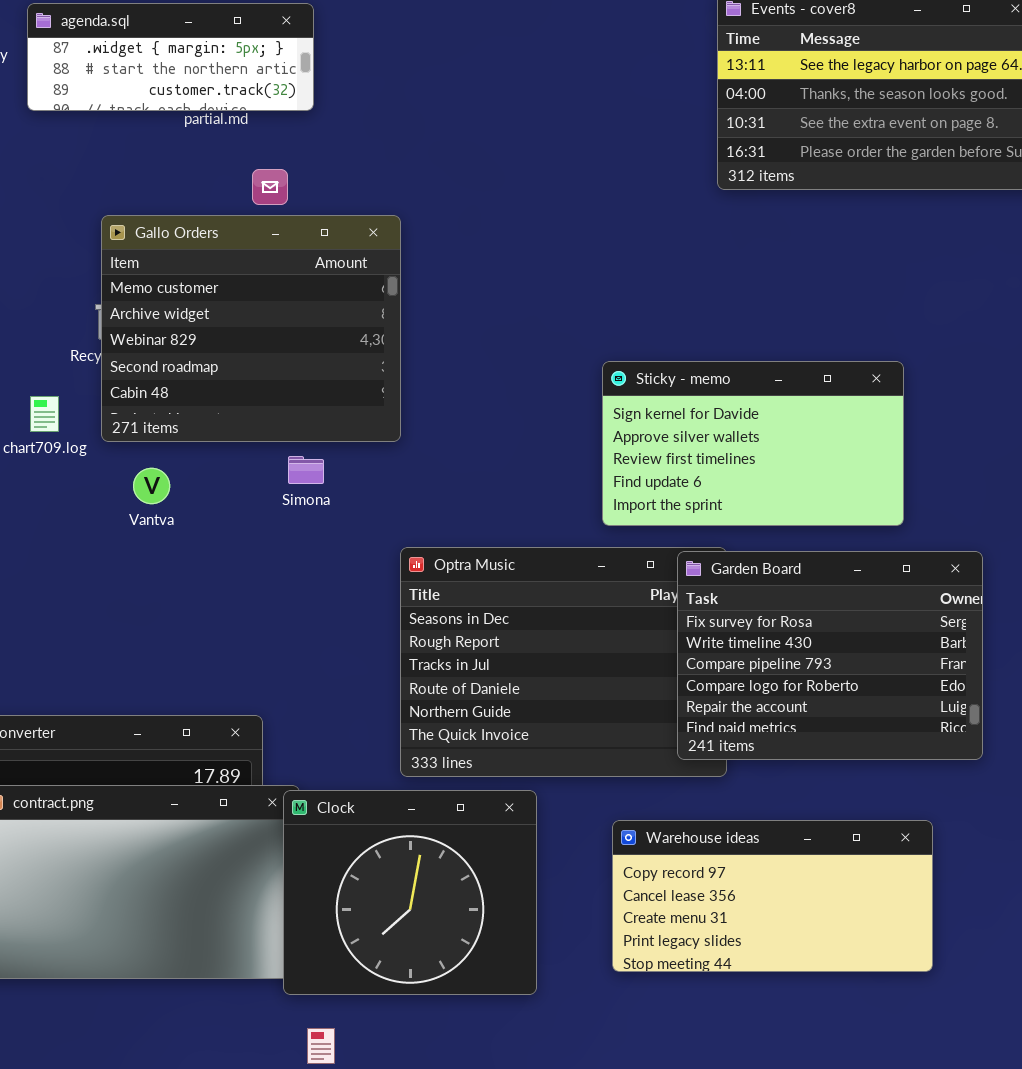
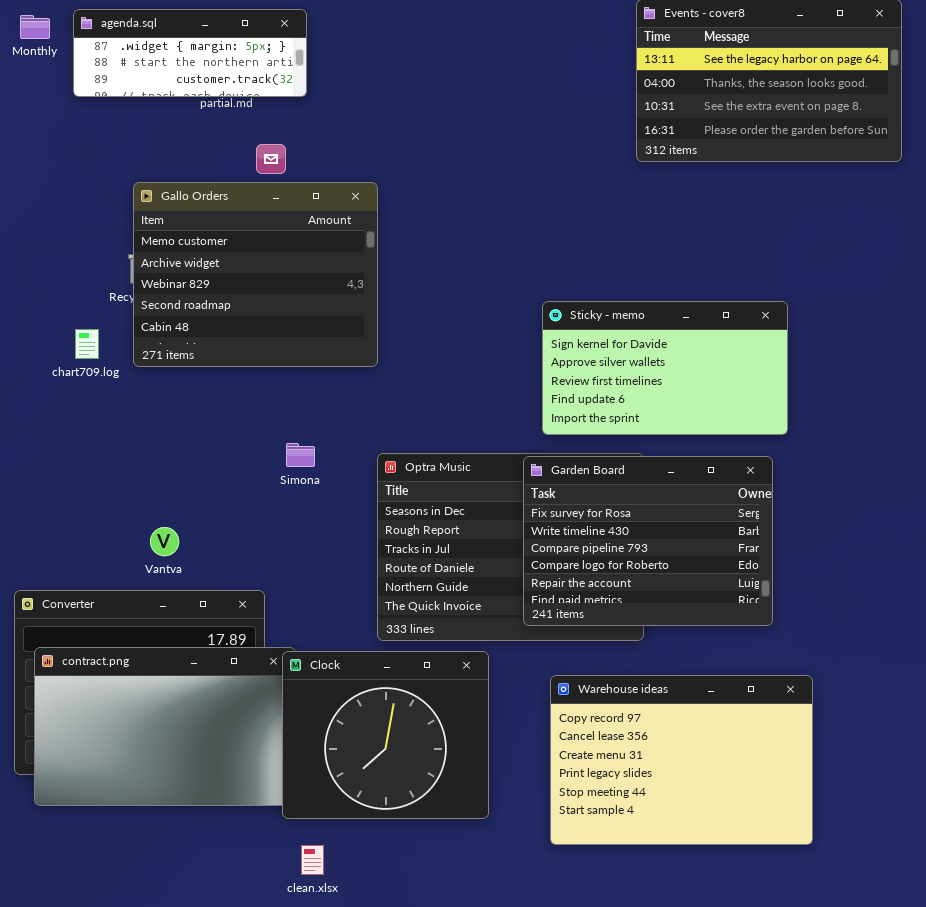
Simona: [288,456,324,484] -> [286,443,315,467], moved
Vantva: [133,468,170,504] -> [150,527,179,556], moved
Garden Board: [677,551,983,760] -> [523,456,773,626], moved
Warehouse ideas: [612,820,933,972] -> [550,675,813,845], resized

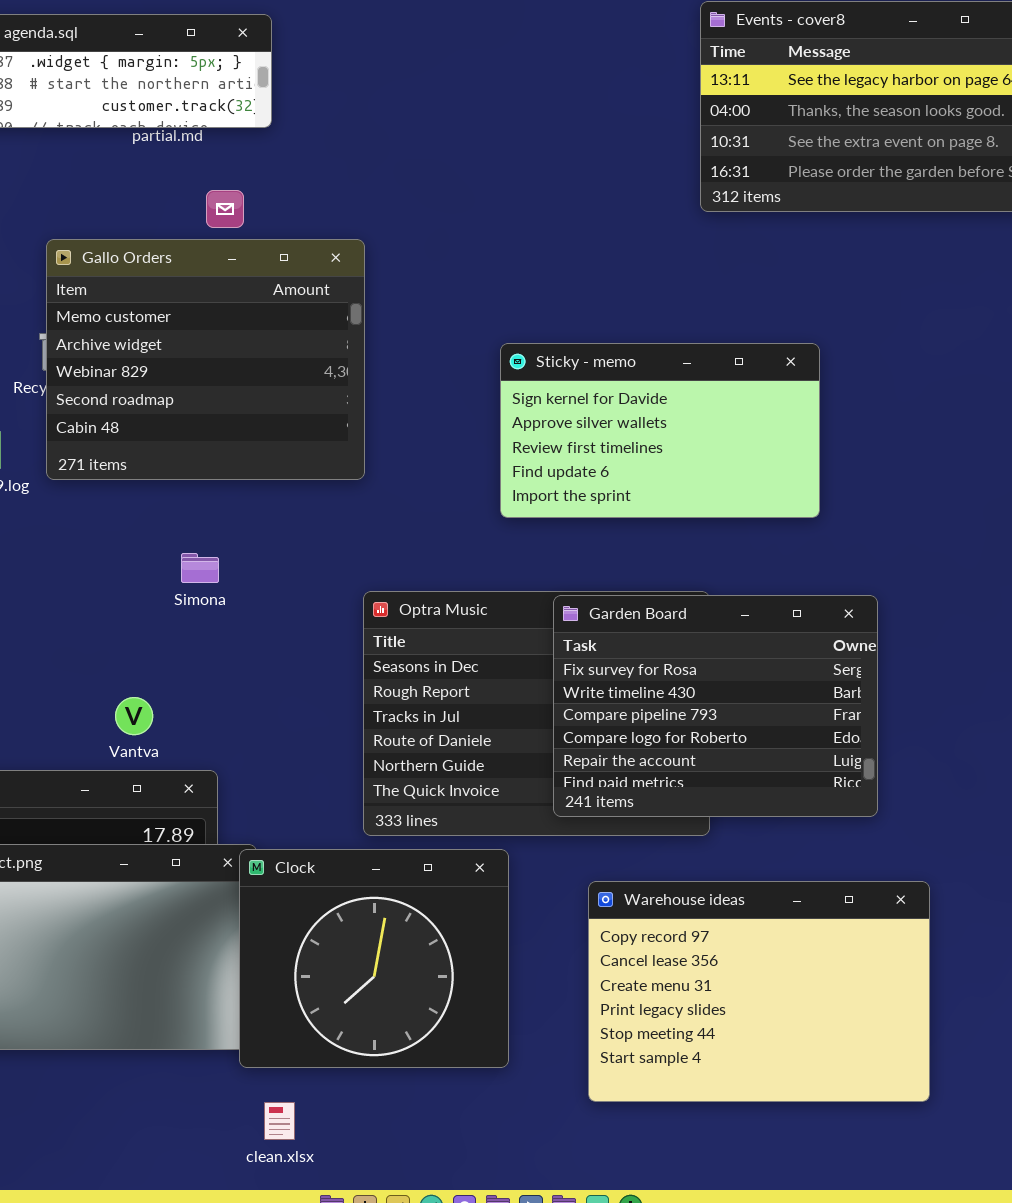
Sticky - memo: [542,301,788,435] -> [500,343,820,518], moved
Simona: [286,443,315,467] -> [181,553,219,583], moved
Vantva: [150,527,179,556] -> [115,697,153,735], moved

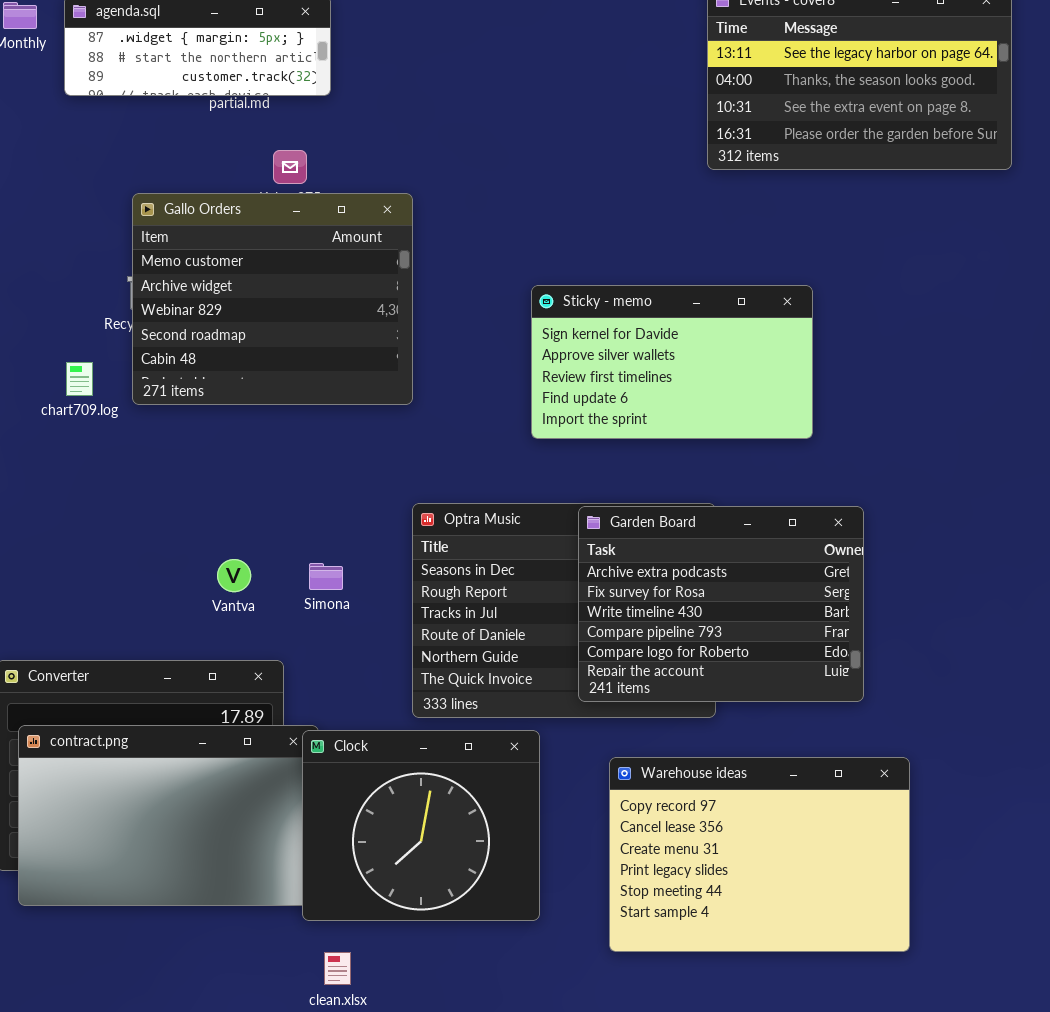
Simona: [181,553,219,583] -> [309,563,343,590], moved
Garden Board: [553,595,878,817] -> [578,506,864,702], scrolled up 1 row
Vantva: [115,697,153,735] -> [217,559,251,592], moved

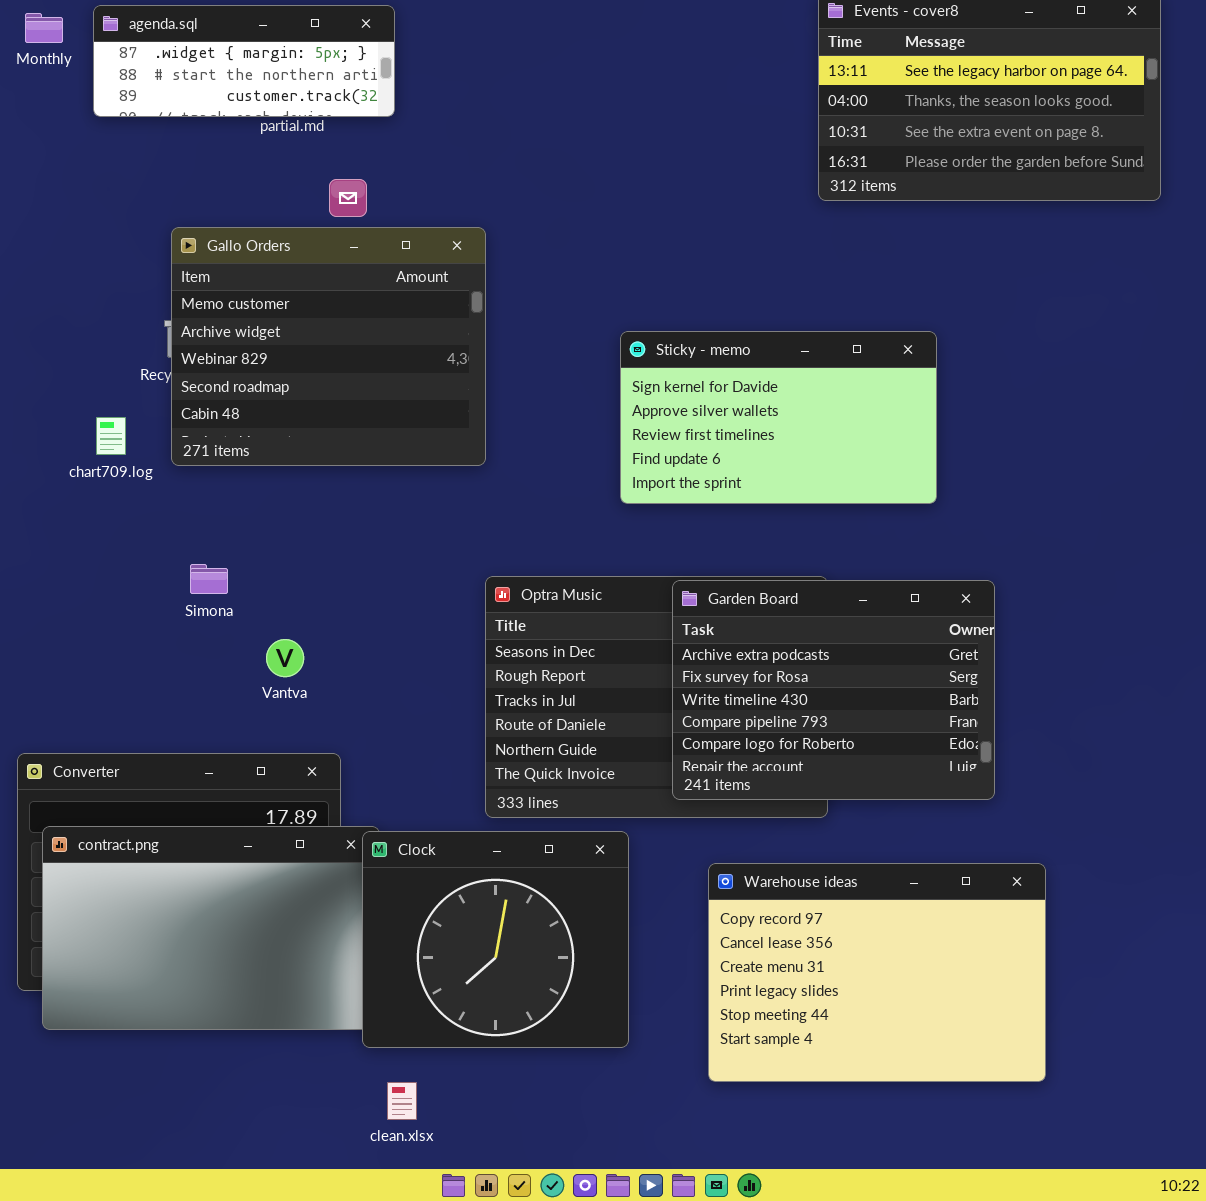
Simona: [309,563,343,590] -> [190,564,228,594], moved

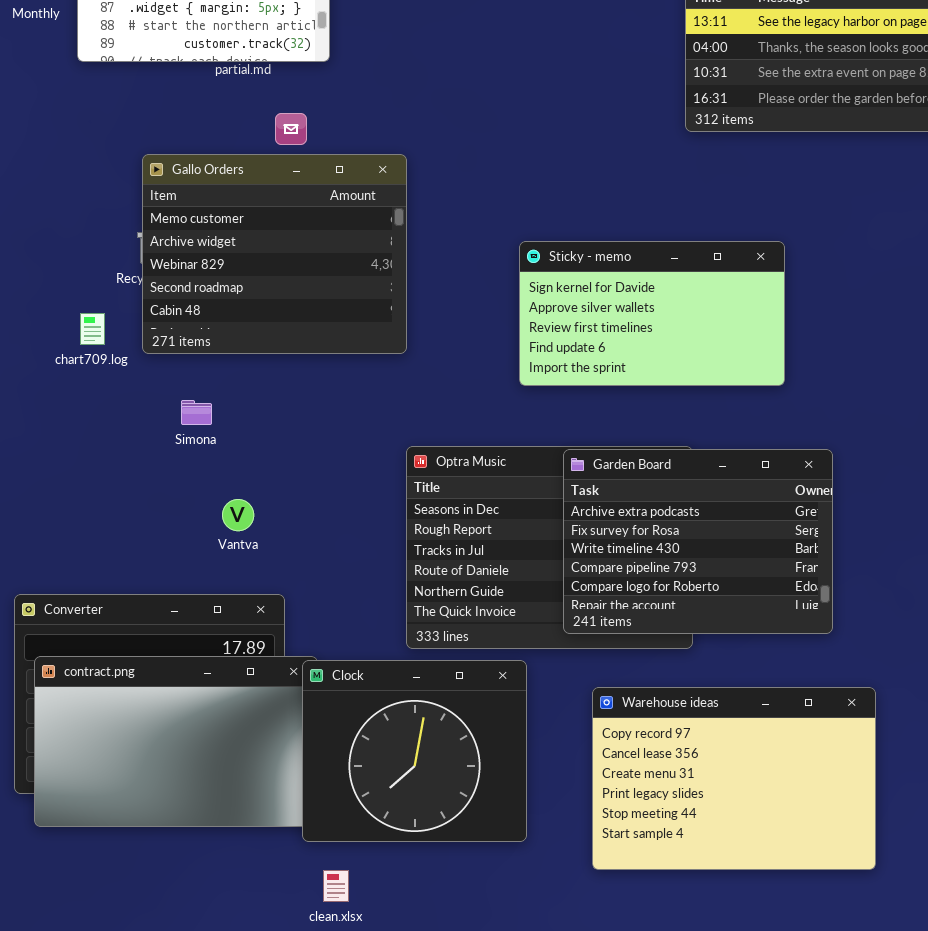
Simona: [190,564,228,594] -> [181,400,212,425], moved

